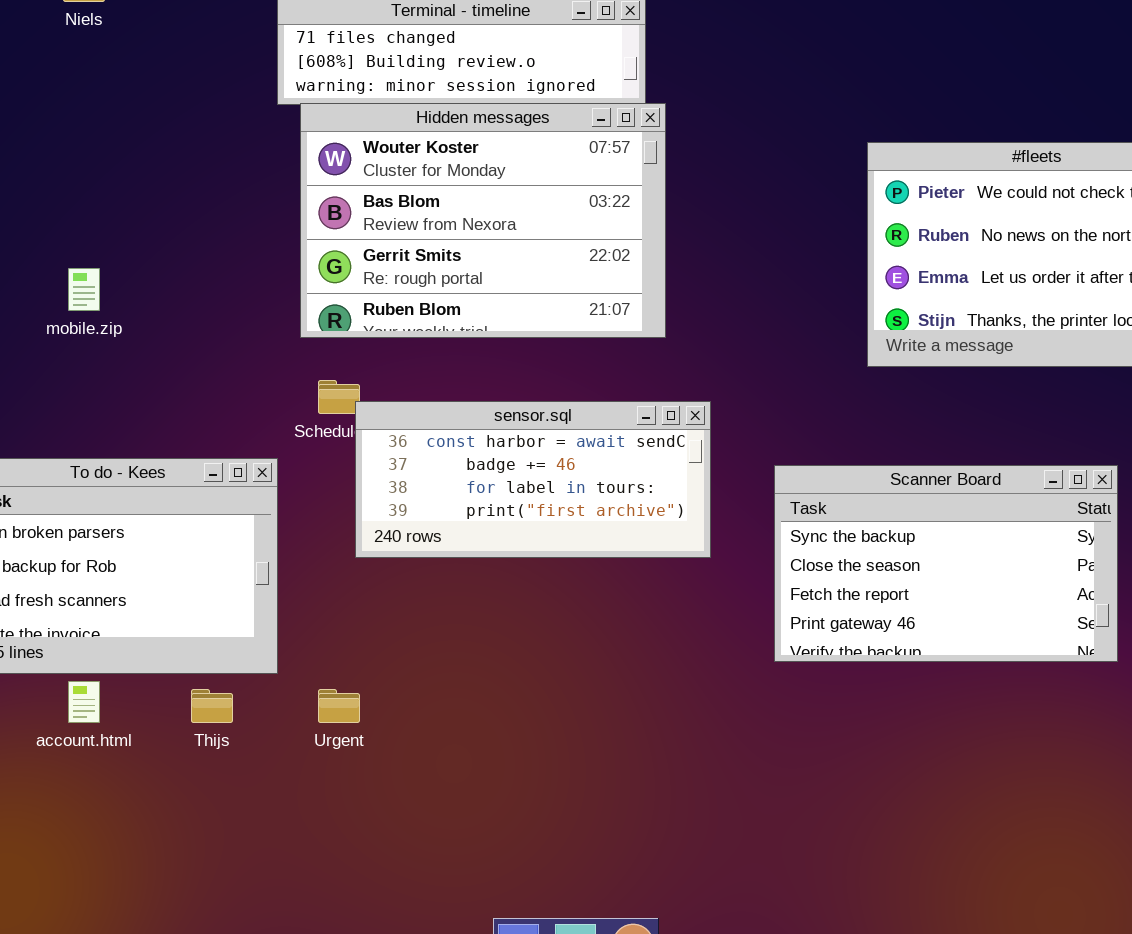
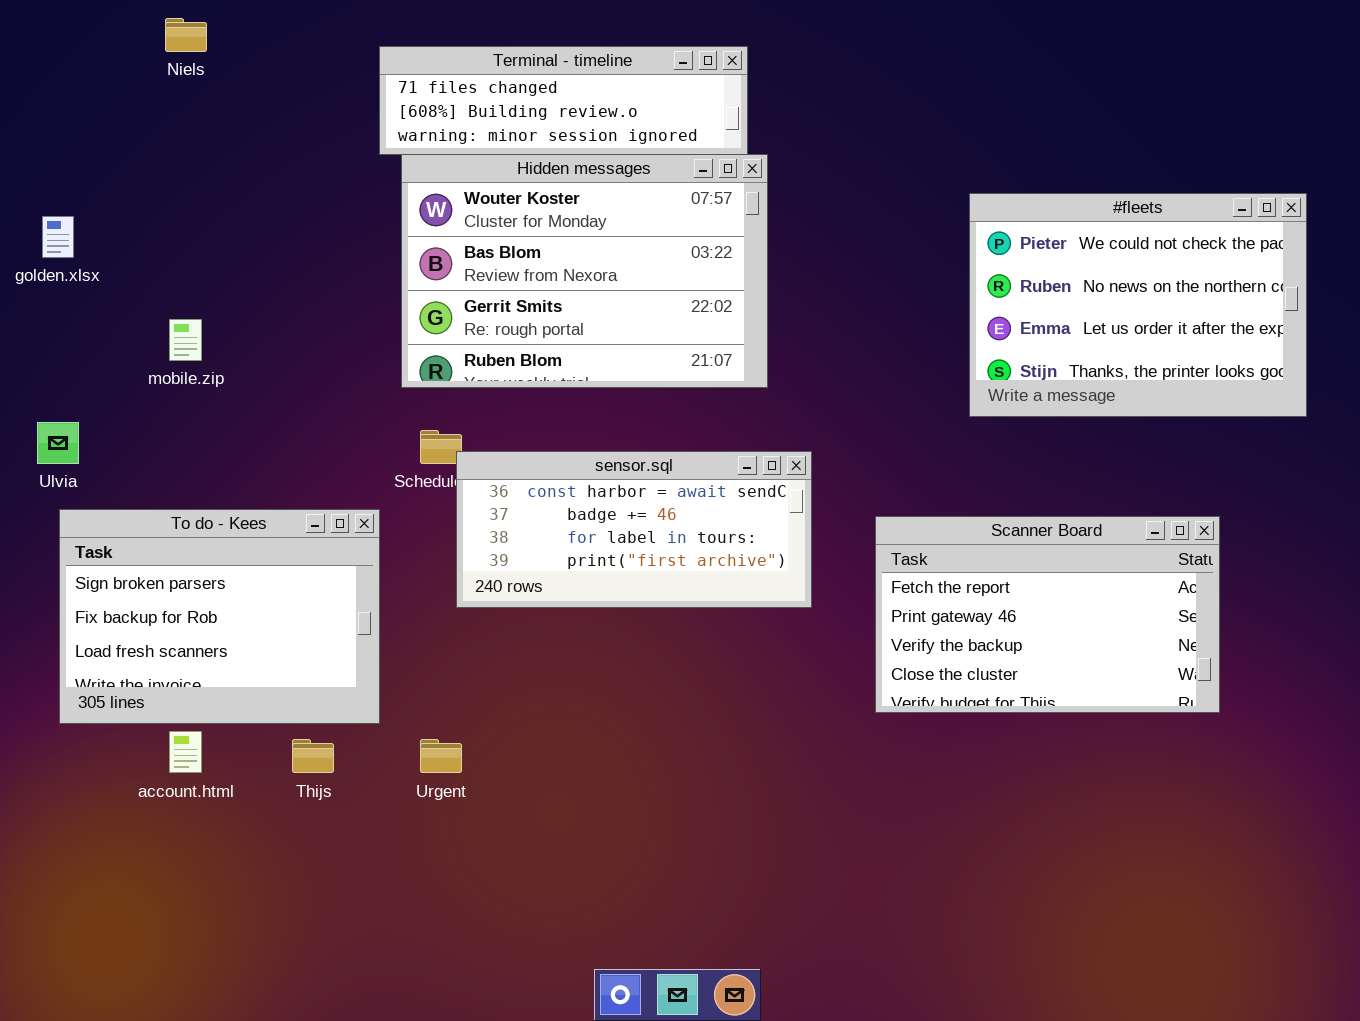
Scanner Board: [774,465,1118,662] -> [875,516,1220,713], scrolled down 2 rows

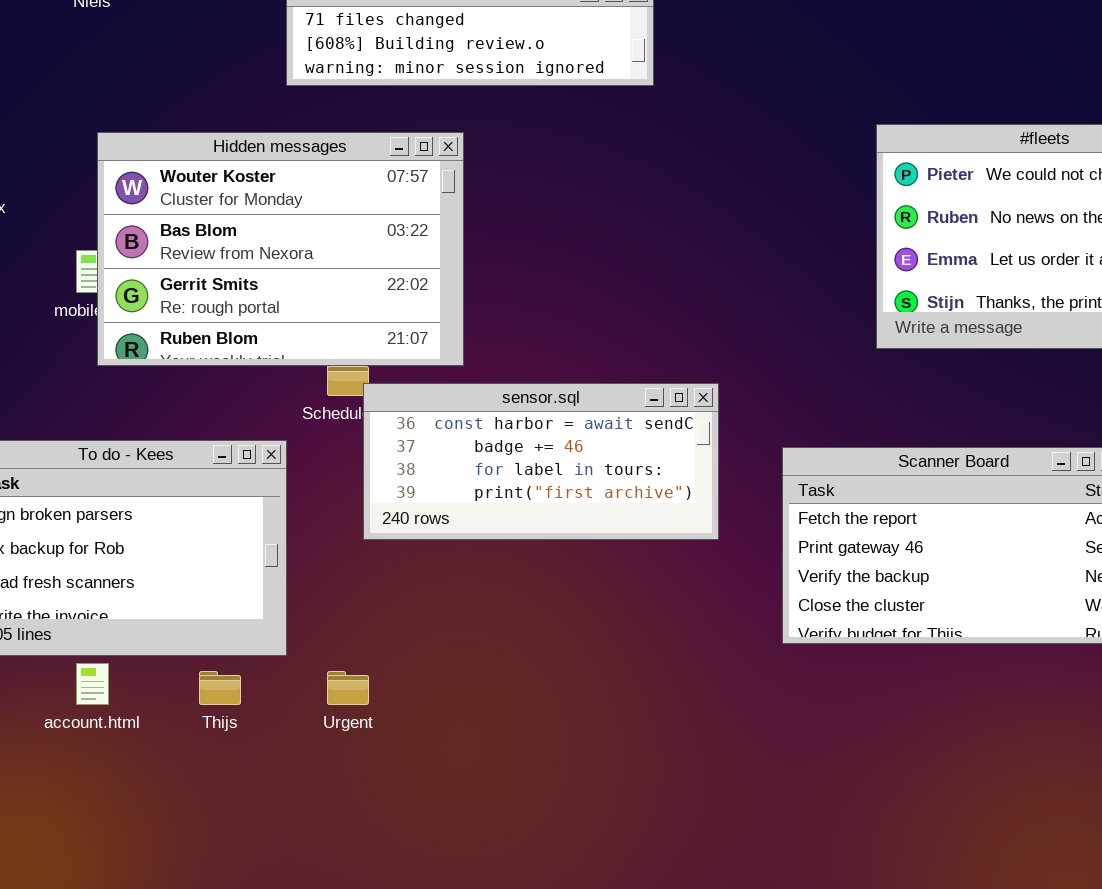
Hidden messages: [401,154,768,388] -> [97,132,464,366], moved

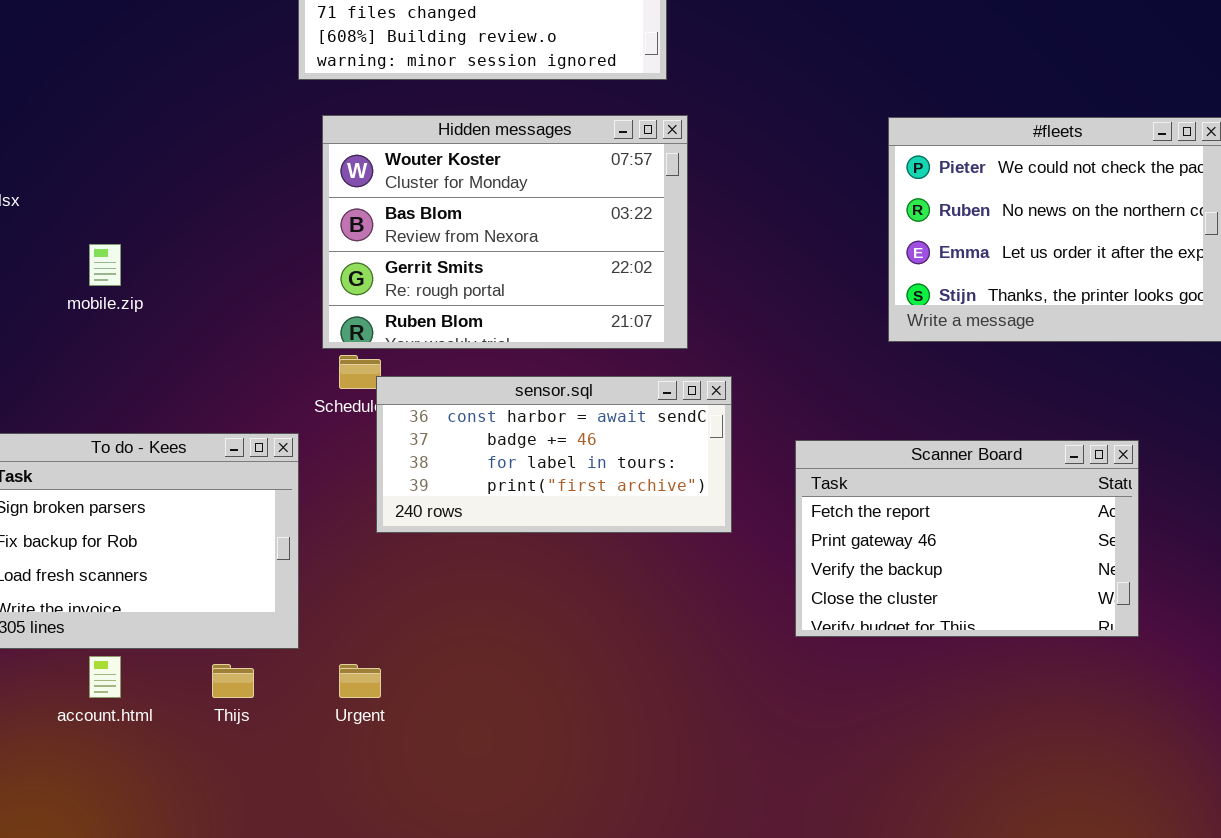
Hidden messages: [97,132,464,366] -> [322,115,688,349], moved

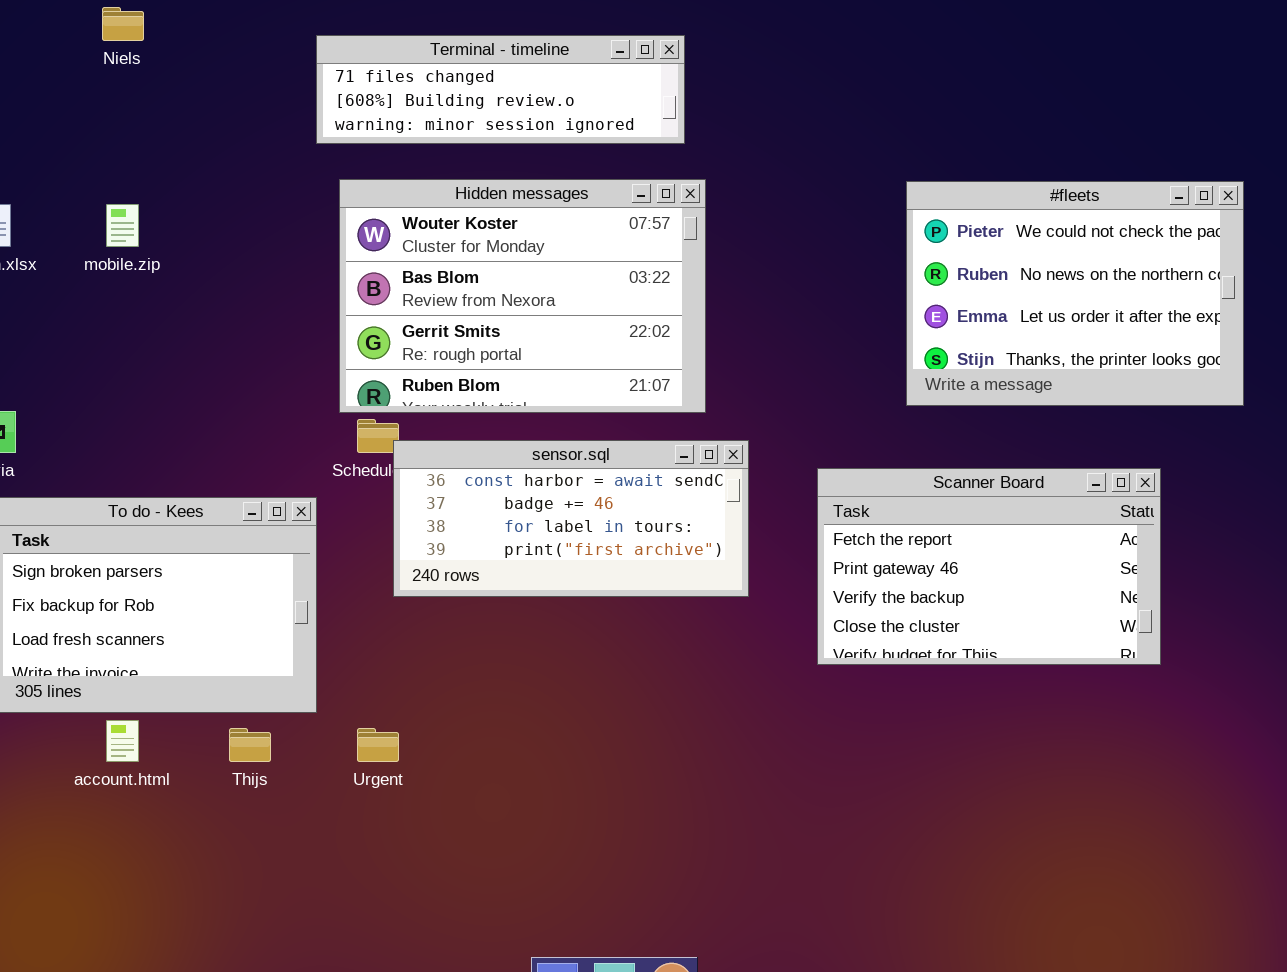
mobile.zip: [89,244,121,286] -> [106,204,139,247], moved
Scanner Board: [795,440,1139,637] -> [817,468,1161,665], moved

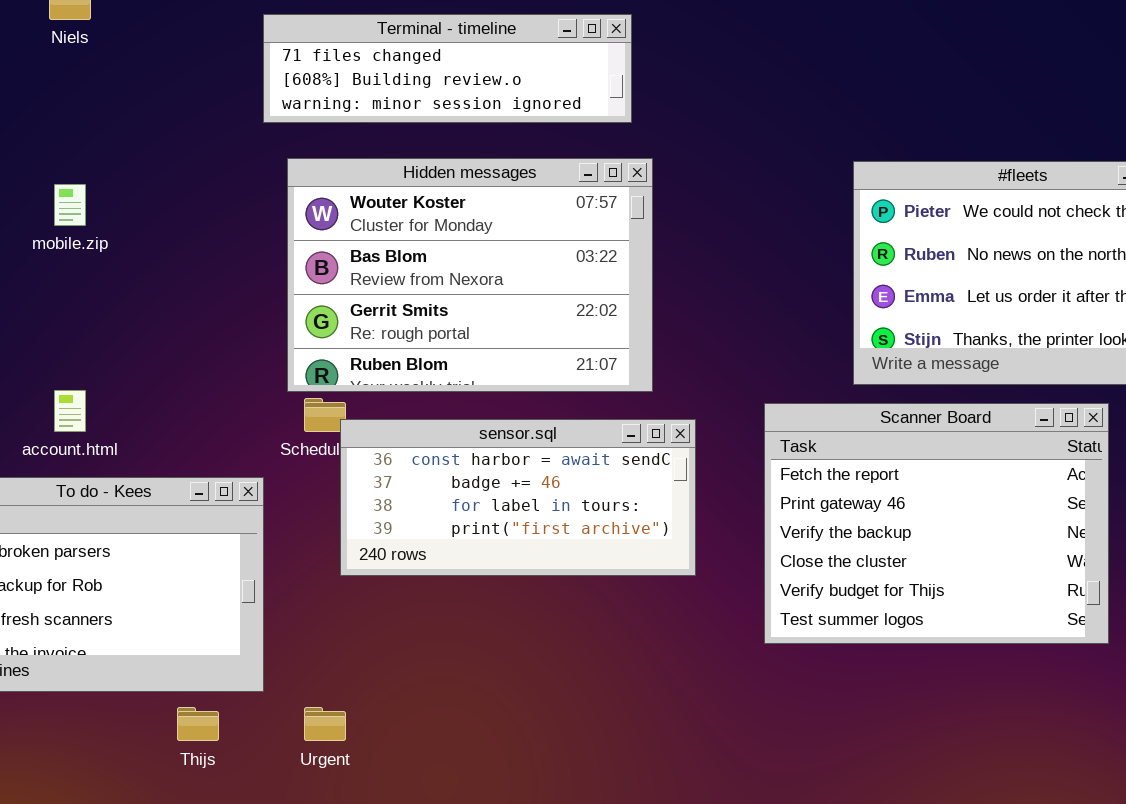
Scanner Board: [817,468,1161,665] -> [764,403,1109,644], resized
account.html: [106,720,139,762] -> [54,390,86,432], moved

